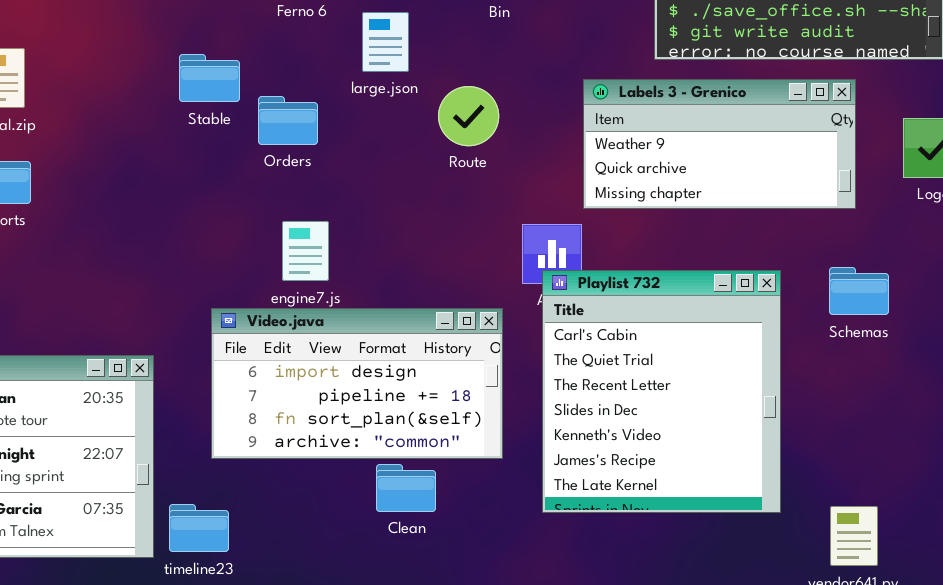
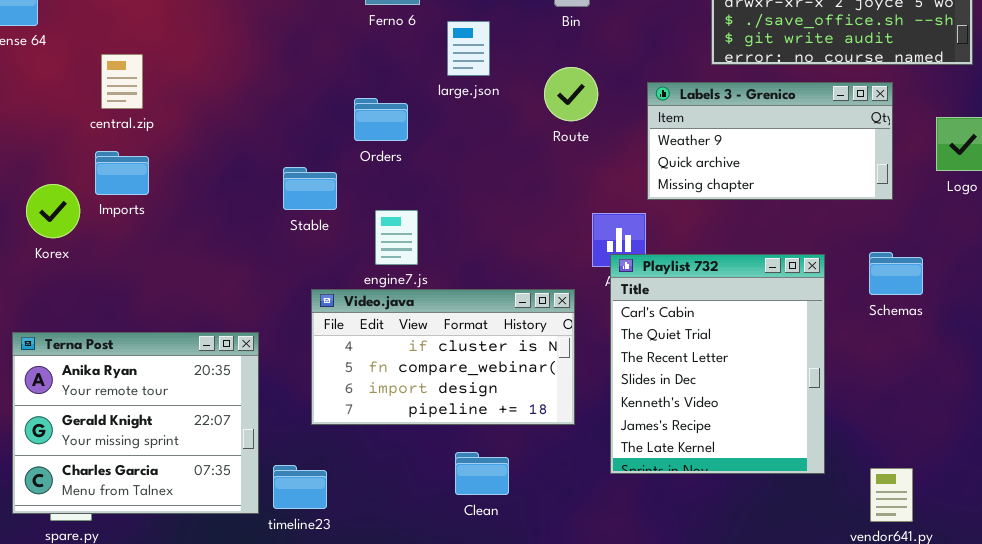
Stable: [179,54,240,102] -> [283,167,337,210], moved
Route: [438,86,499,146] -> [544,67,598,121], moved
Video.java: [211,308,503,459] -> [311,289,575,425], scrolled up 2 rows
Clean: [376,464,436,512] -> [455,452,509,495], moved

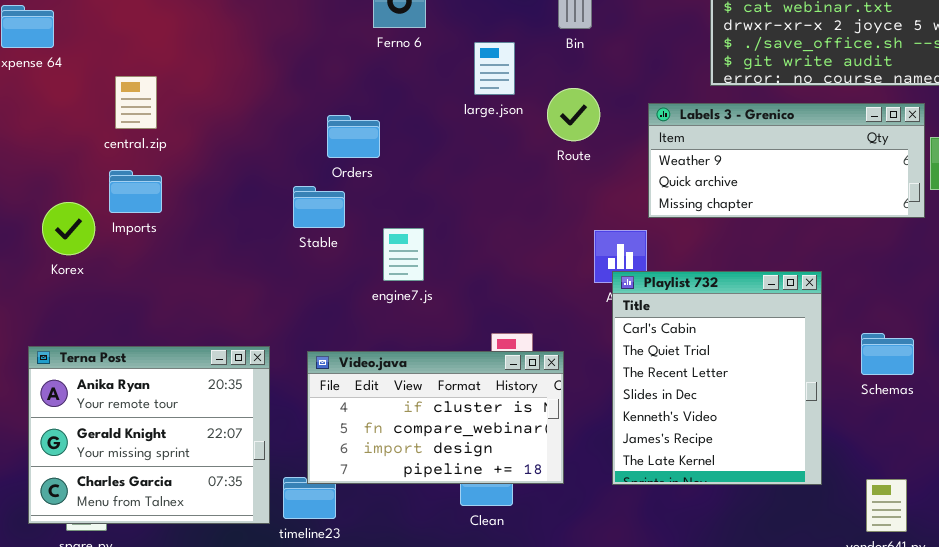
large.json: [447,21,490,76] -> [474,42,515,95], moved
Labels 3 - Grenico: [647,82,893,200] -> [648,103,925,218], resized
Orders: [354,98,408,141] -> [327,115,380,158], moved
Schemas: [869,252,923,295] -> [861,333,914,375], moved
Video.java: [311,289,575,425] -> [307,351,564,484], moved

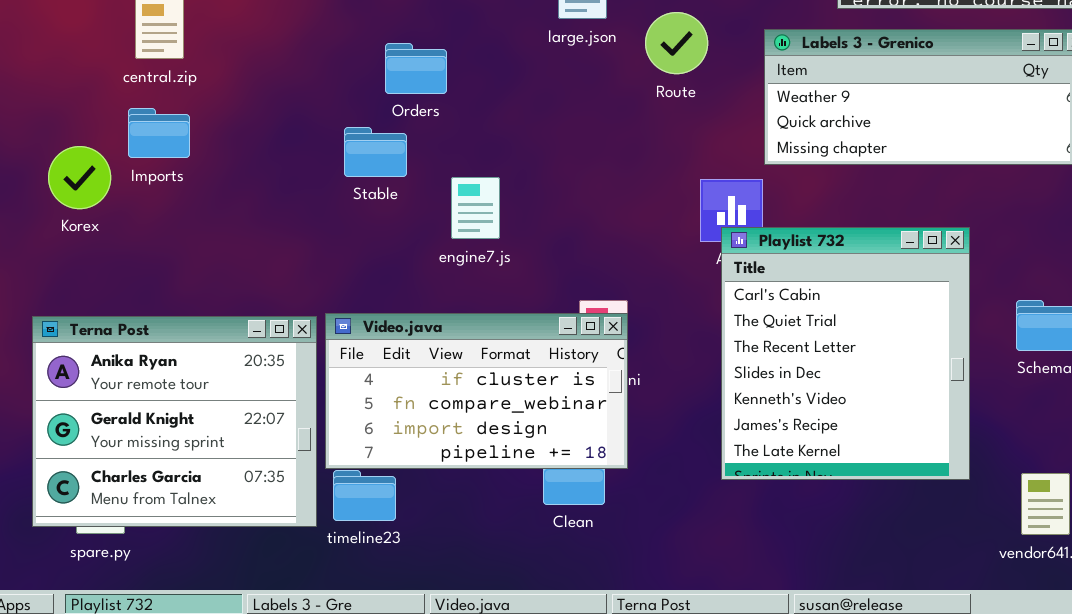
Video.java: [307,351,564,484] -> [325,313,628,469], moved

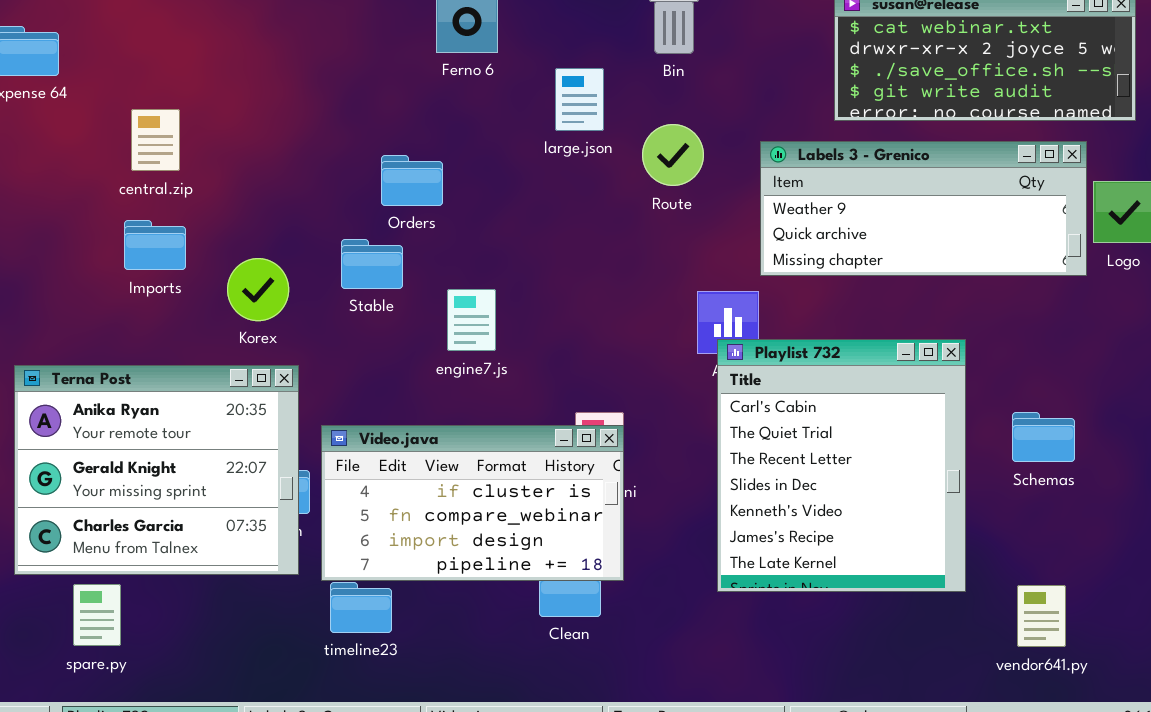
Korex: [48,146,111,209] -> [227,258,289,321], moved
Terna Post: [32,316,317,527] -> [14,365,299,575], moved

